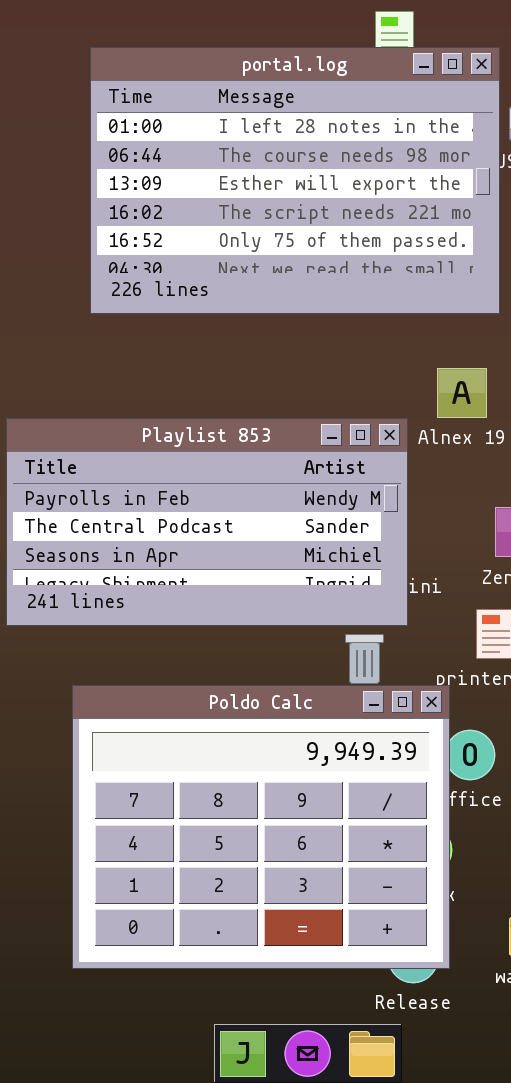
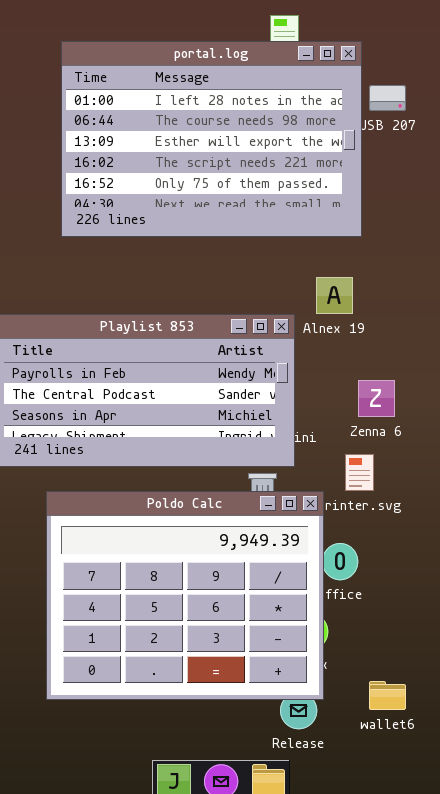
Poldo Calc: [72,685,450,969] -> [46,491,324,700], moved

